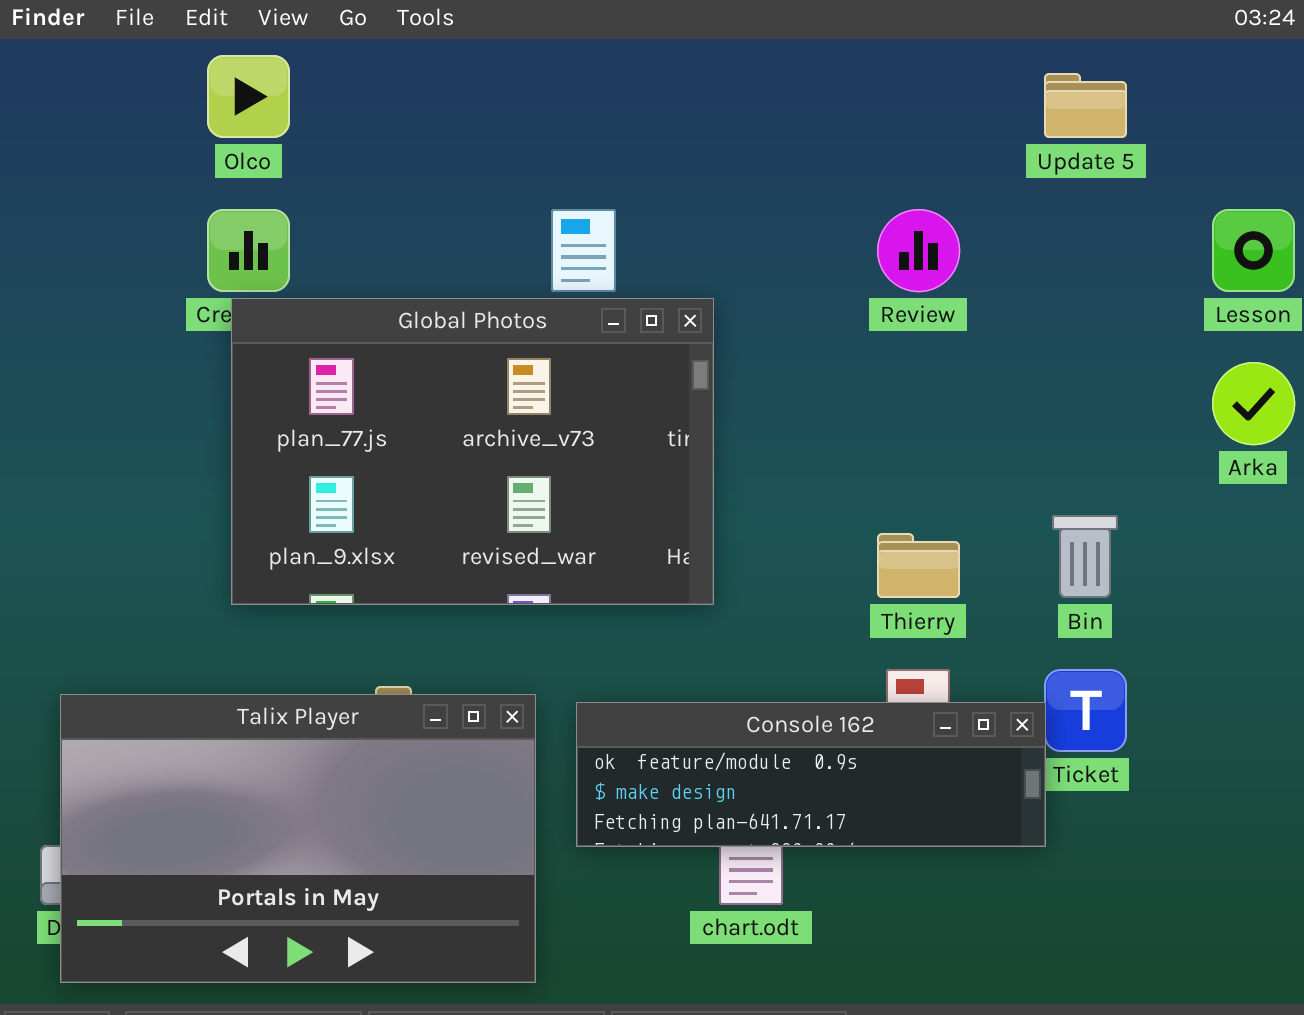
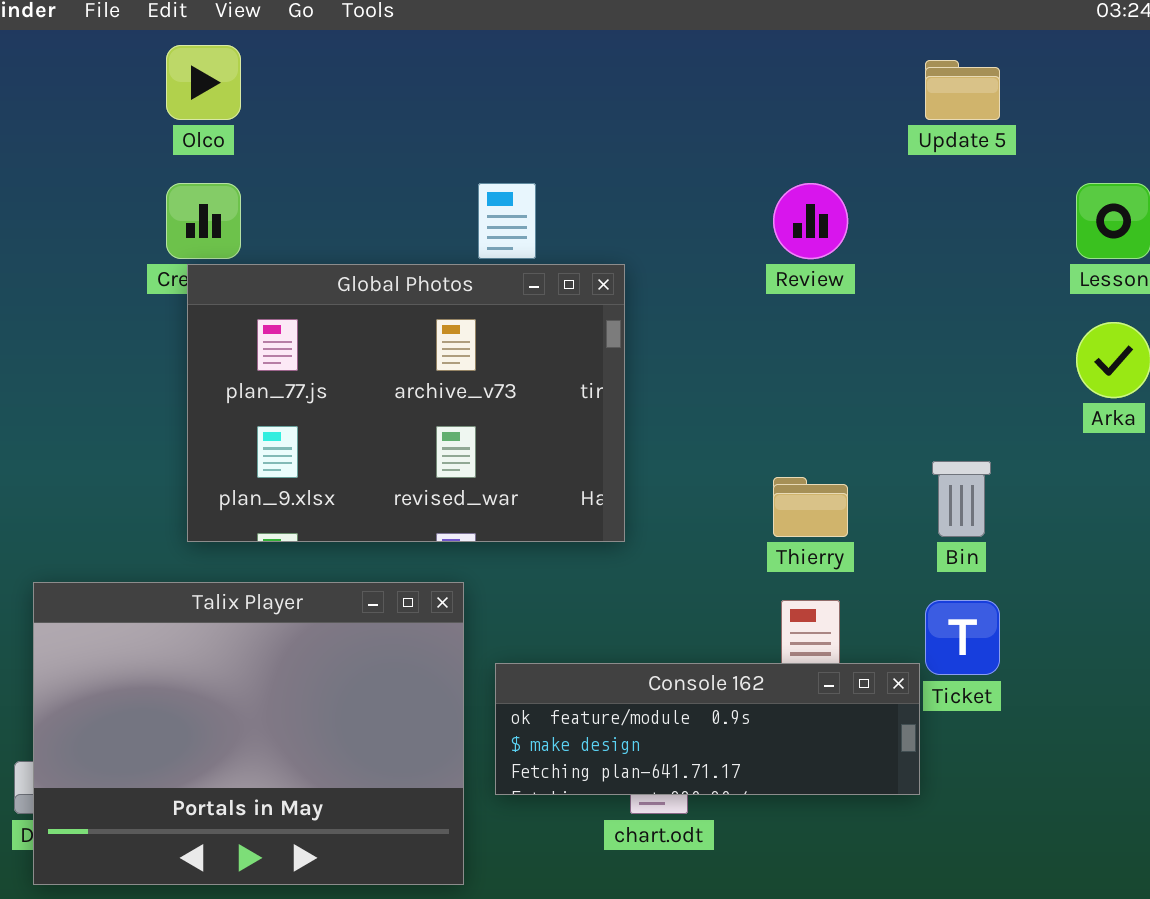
Talix Player: [60,694,536,983] -> [33,582,464,885], resized
Console 162: [576,702,1046,847] -> [495,663,920,795], moved

